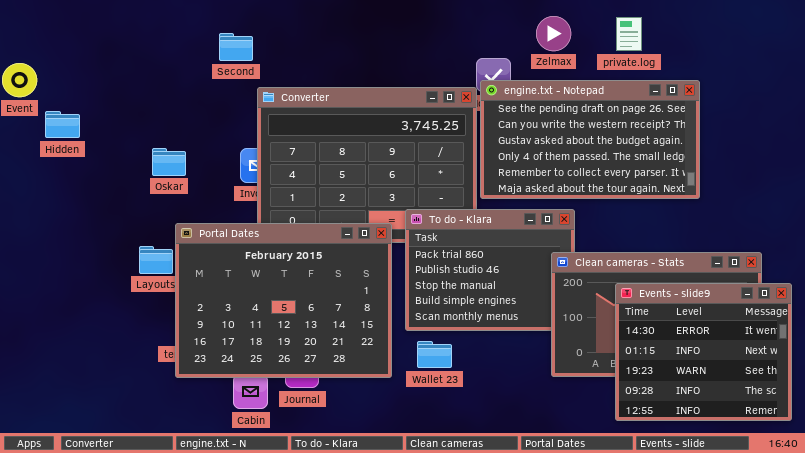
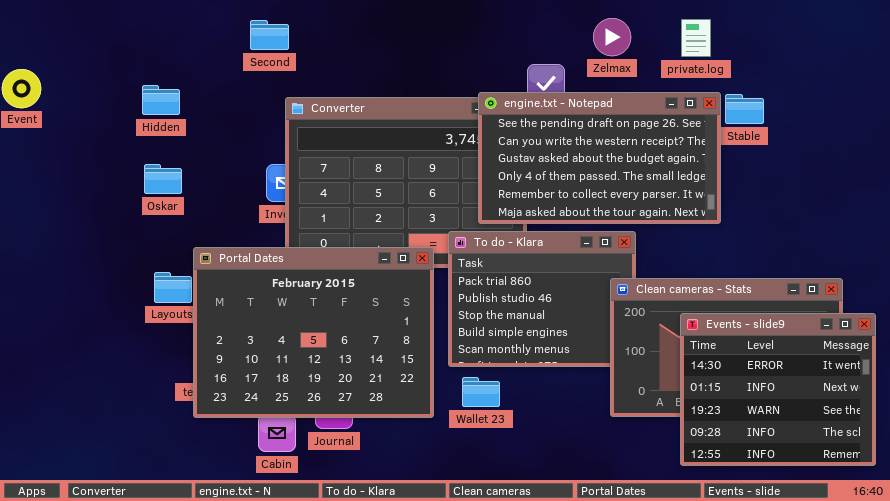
Second: [219,33,253,61] -> [250,20,289,50], moved
engine.txt - Notepad: [480,80,700,199] -> [478,92,721,224], moved
Hidden: [45,111,80,138] -> [142,85,180,115], moved
Oskar: [152,148,186,176] -> [144,164,182,194], moved

